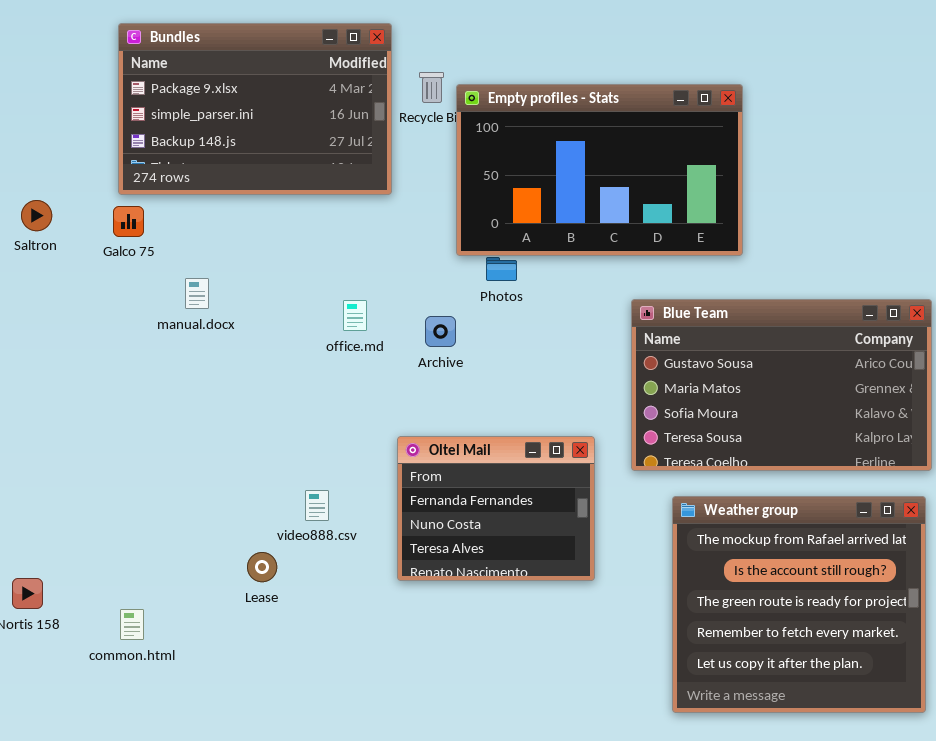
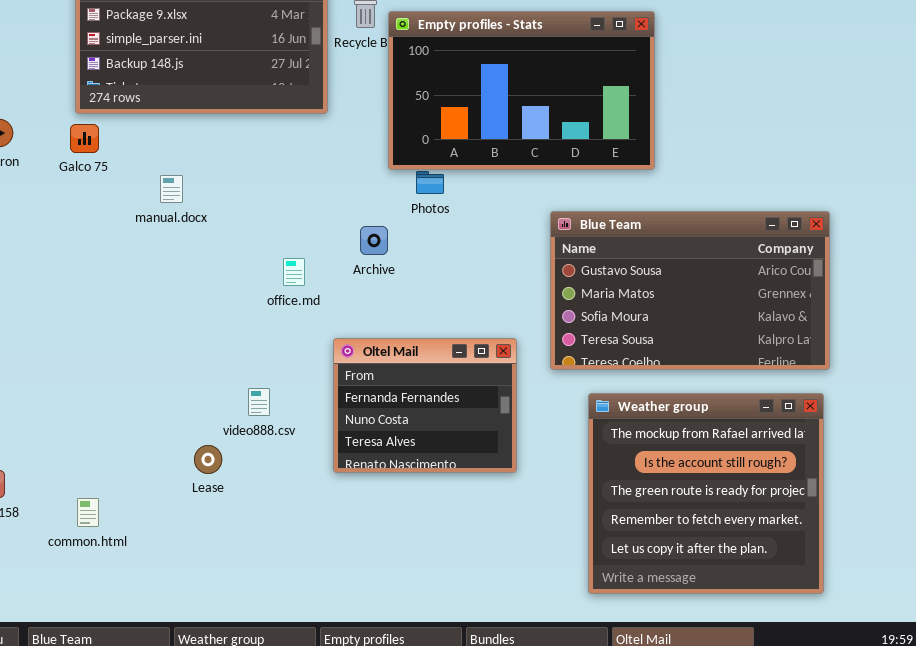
manual.docx: [185,278,209,309] -> [160,175,183,203], moved
office.md: [343,300,367,331] -> [283,258,305,286], moved

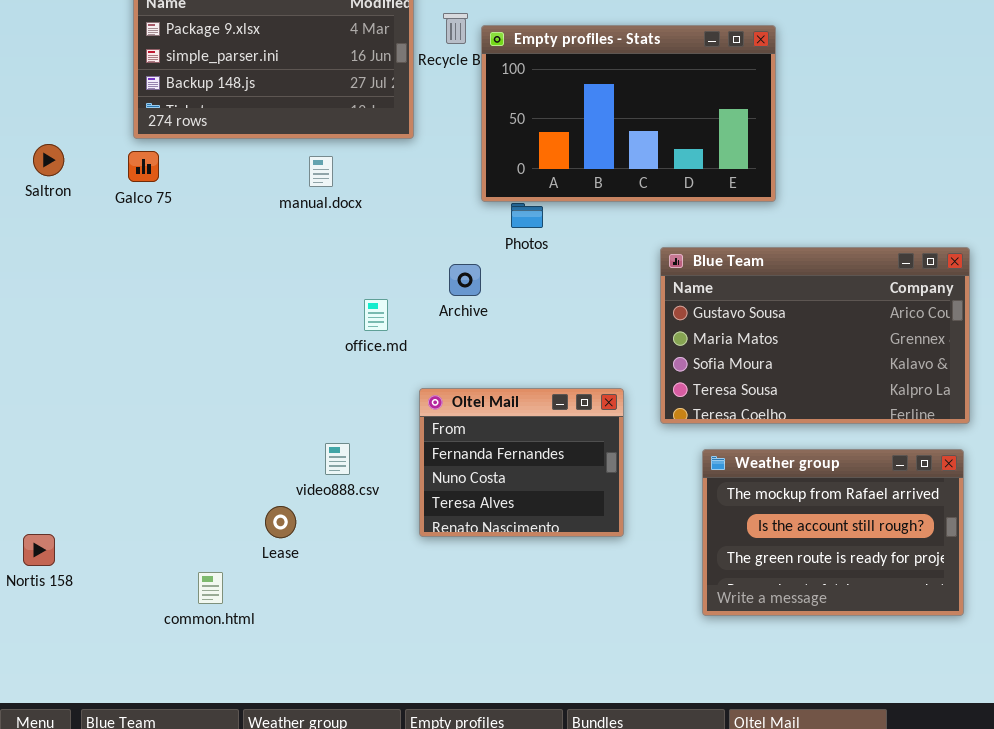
manual.docx: [160,175,183,203] -> [309,156,333,187], moved
Weather group: [588,393,824,594] -> [702,449,964,616], resized
common.html: [77,498,99,527] -> [198,572,223,604], moved

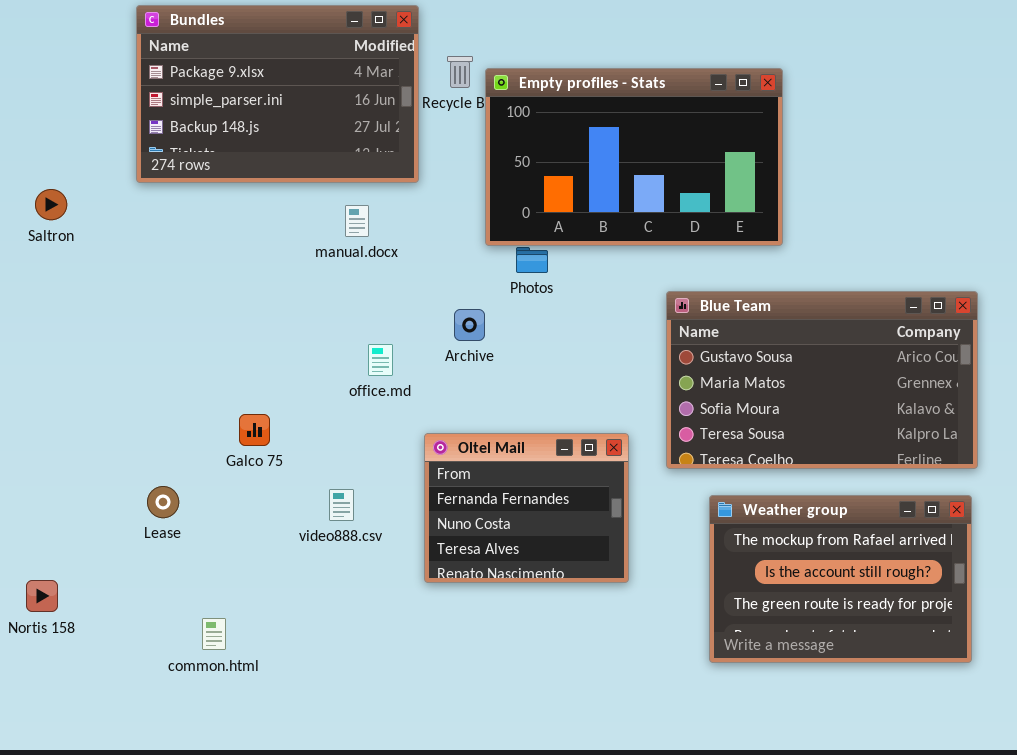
Galco 75: [128,151,159,182] -> [239,414,270,446], moved
manual.docx: [309,156,333,187] -> [345,205,369,237], moved
Lease: [265,506,296,538] -> [147,486,179,518], moved

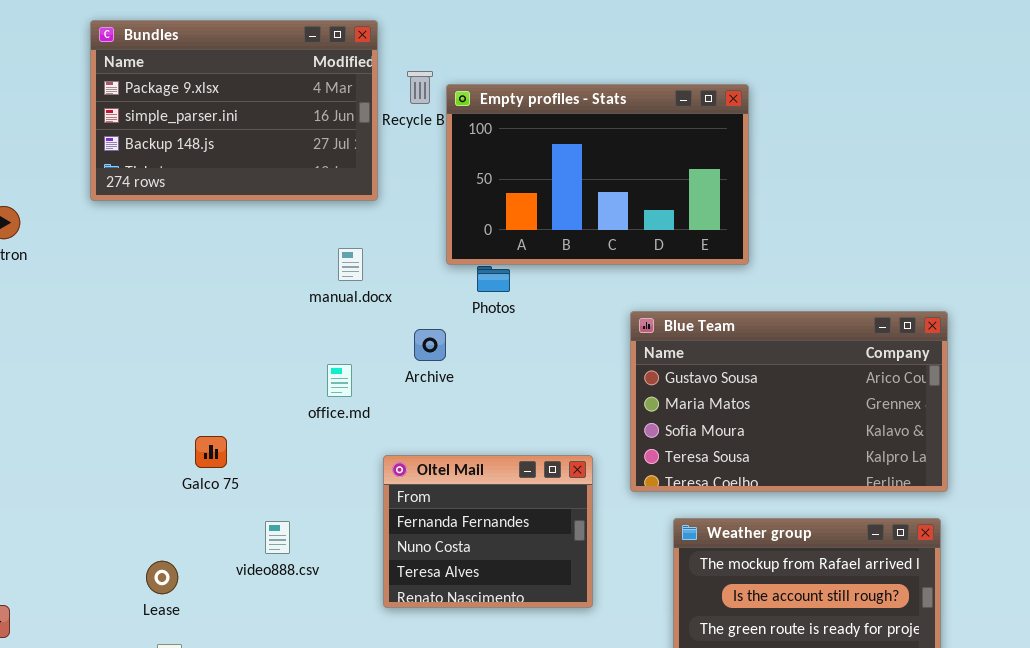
manual.docx: [345,205,369,237] -> [338,248,363,281], moved
Lease: [147,486,179,518] -> [146,561,178,594], moved
video888.csv: [329,489,354,521] -> [265,521,290,554], moved

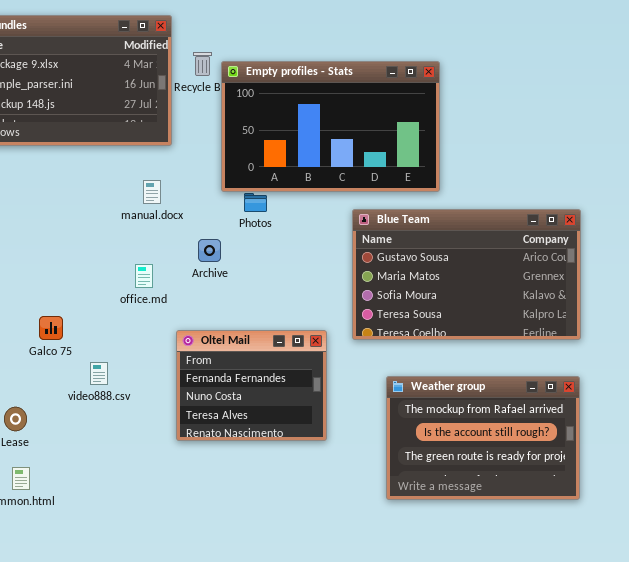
Blue Team: [630,311,948,492] -> [352,209,581,340], moved
video888.csv: [265,521,290,554] -> [90,362,108,385], moved

